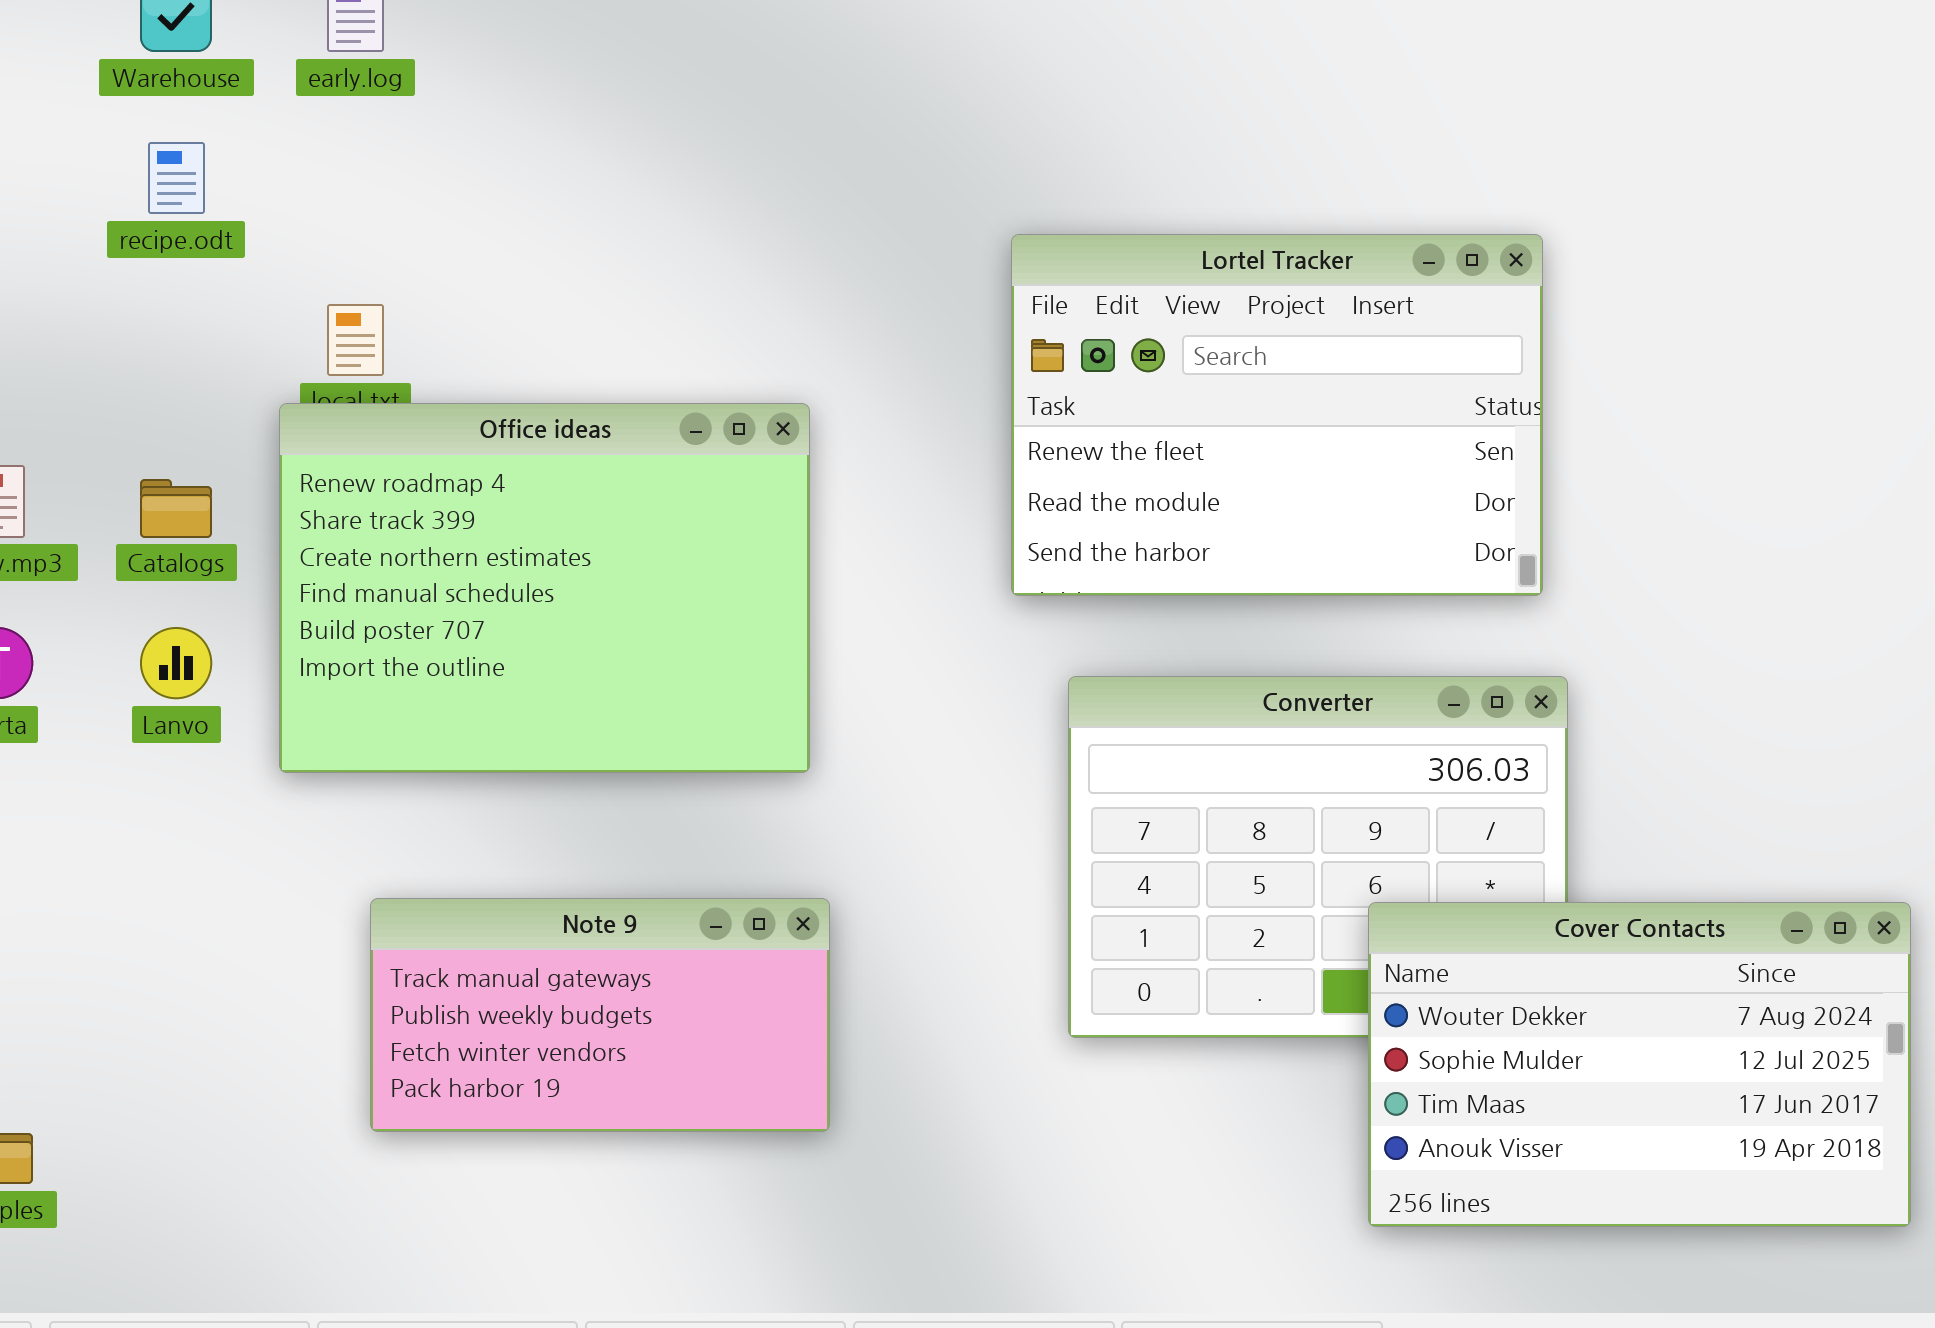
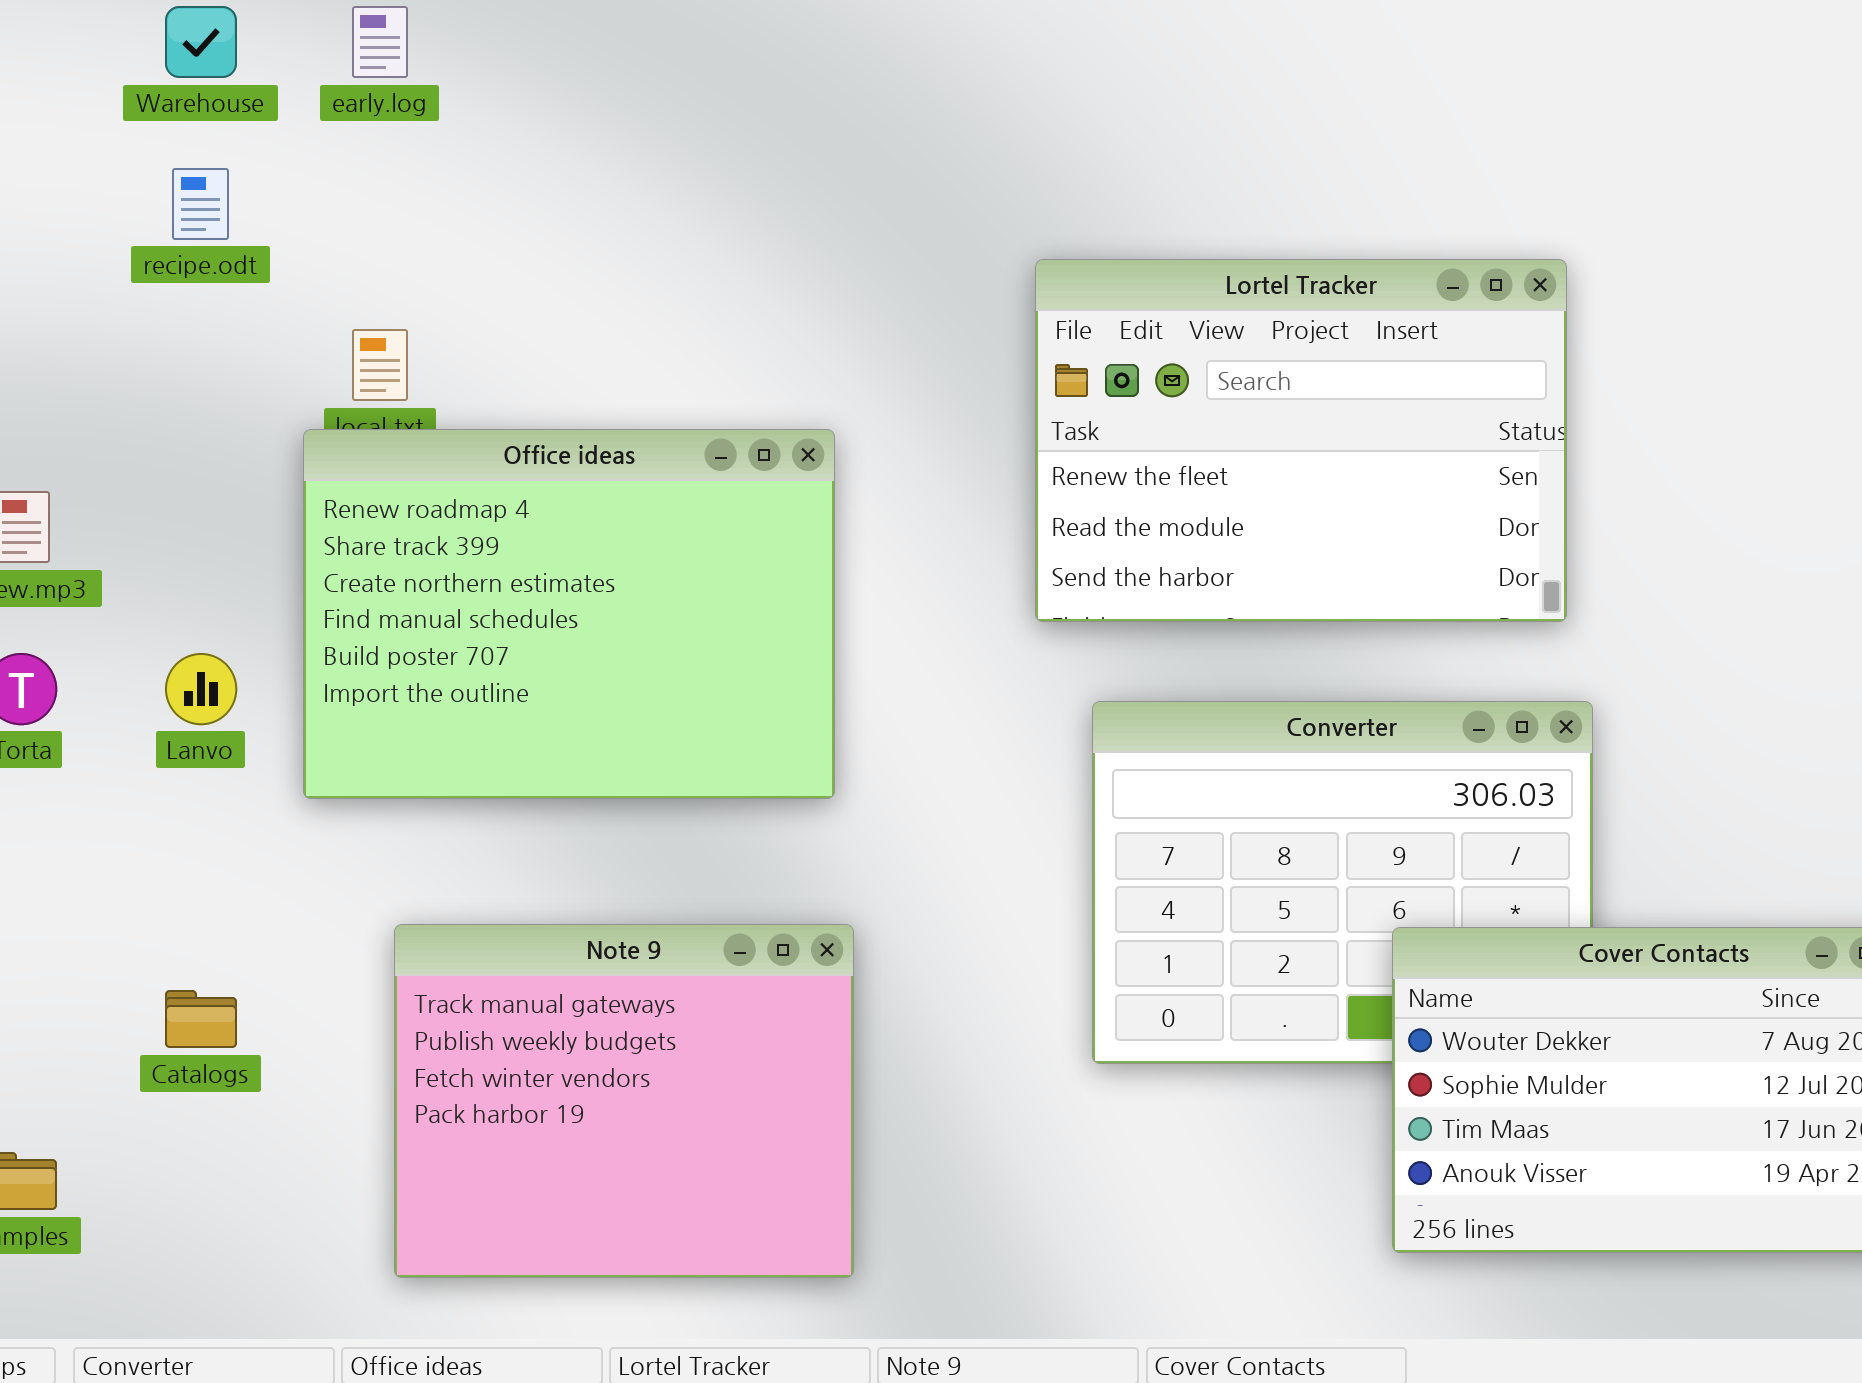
Catalogs: [140,479,212,538] -> [165,990,237,1048], moved
Note 9: [370,898,830,1132] -> [394,924,854,1278], resized

